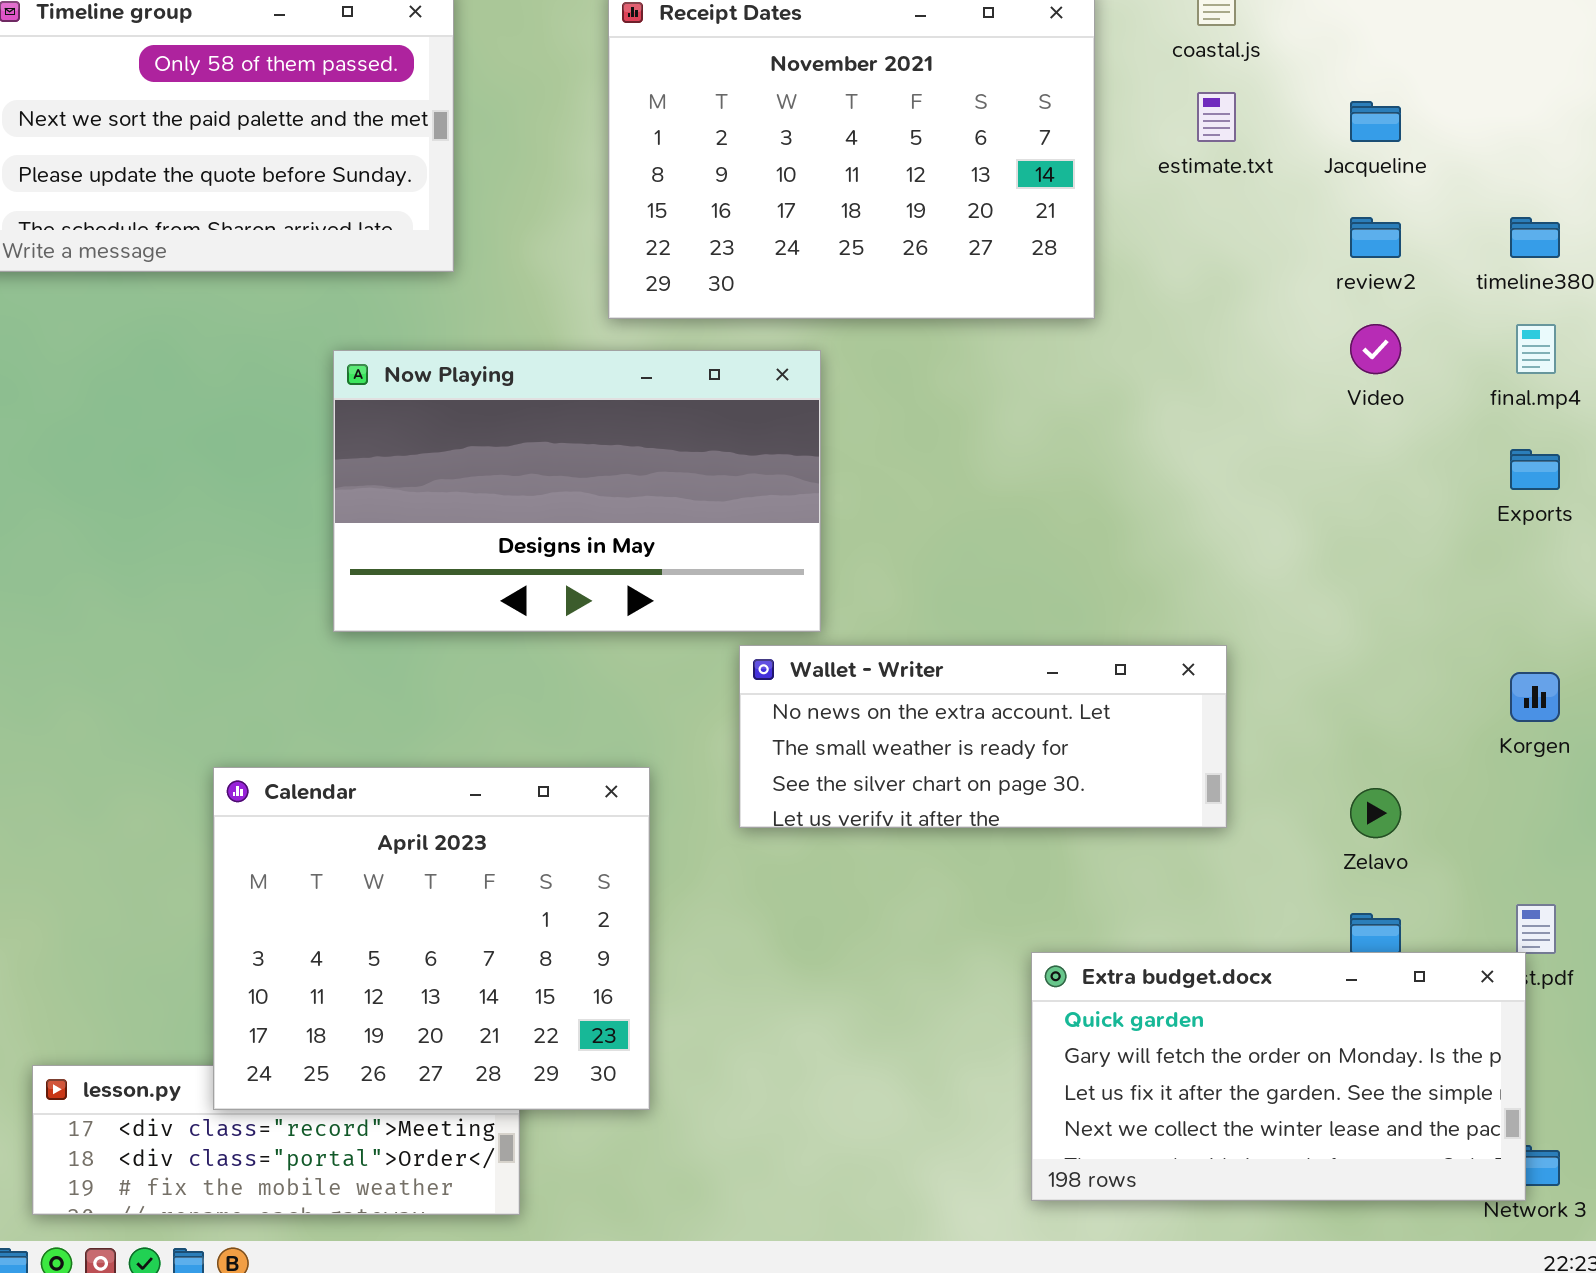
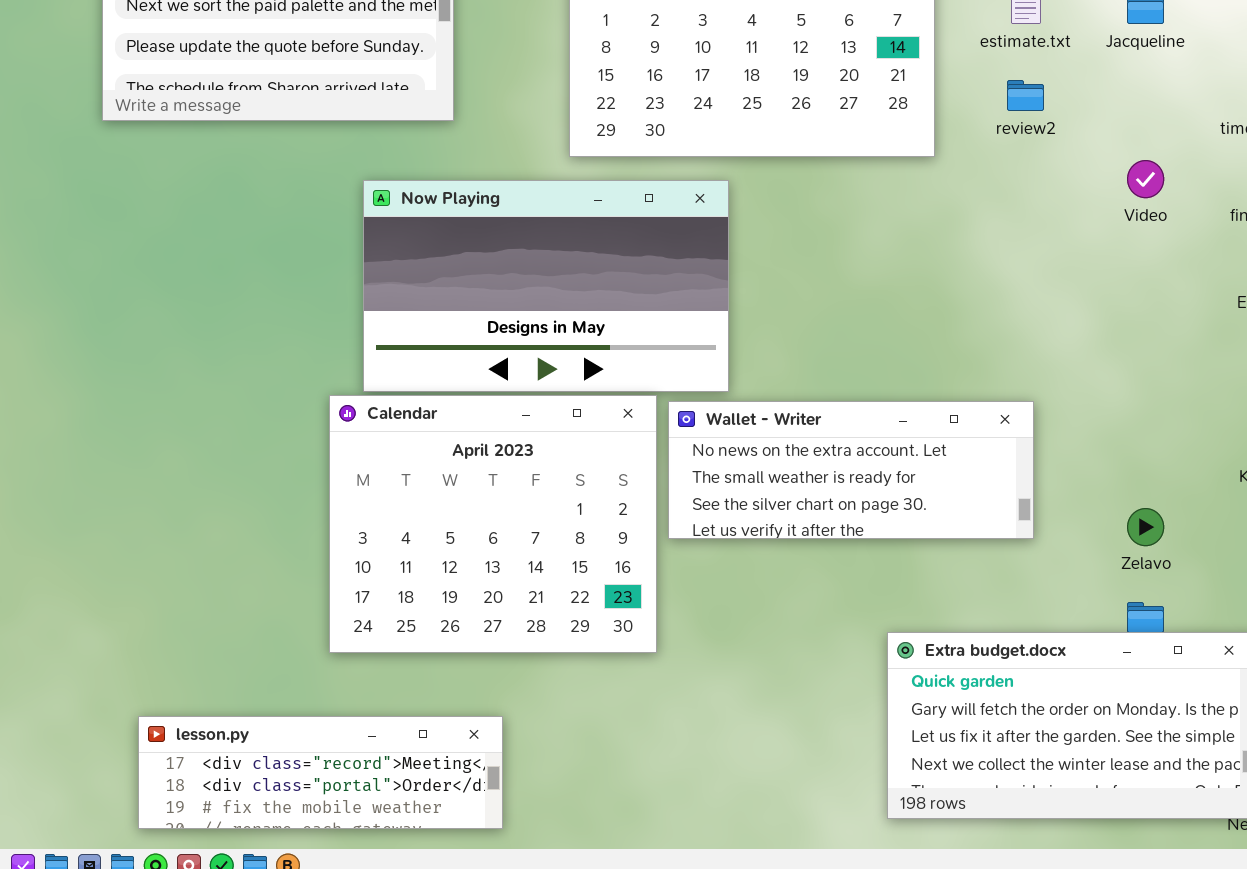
review2: [1350,217,1401,258] -> [1007,80,1044,111], moved
Calendar: [213,767,650,1110] -> [329,395,657,653], moved

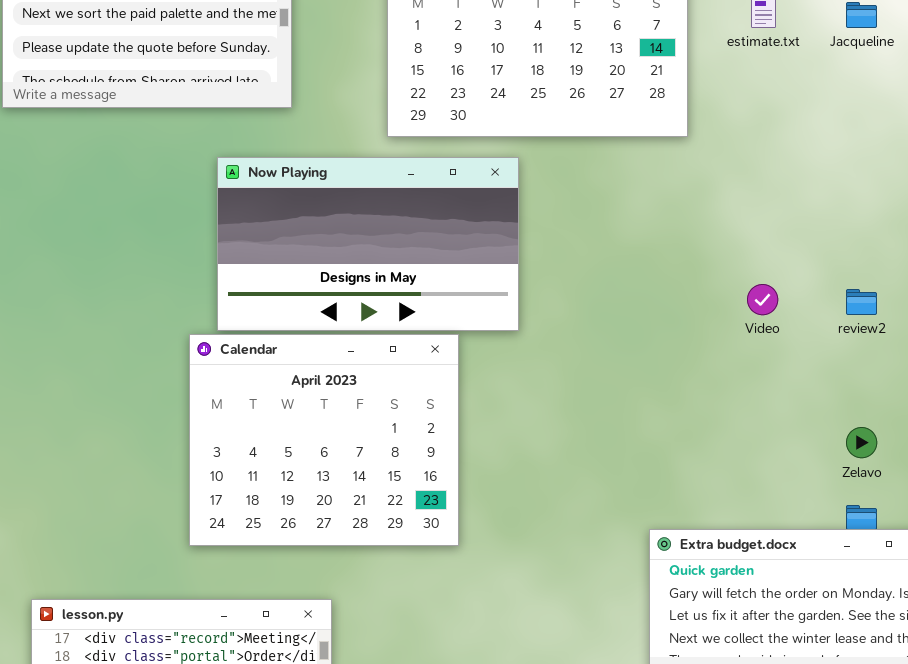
review2: [1007,80,1044,111] -> [846,289,877,315], moved
Video: [1127,160,1164,198] -> [747,284,778,315], moved
Wallet - Writer: [668,401,1034,539] -> none, closed

